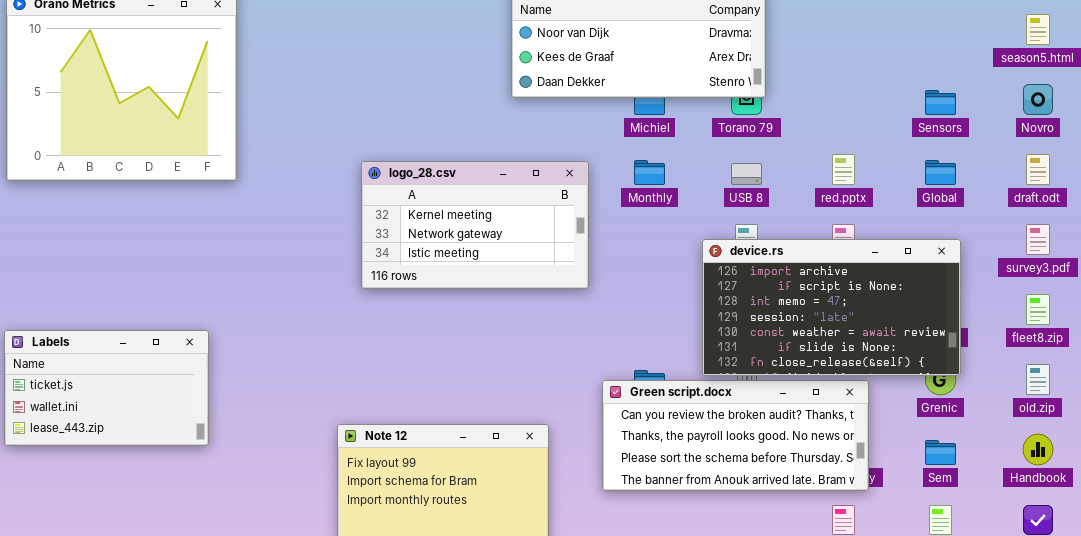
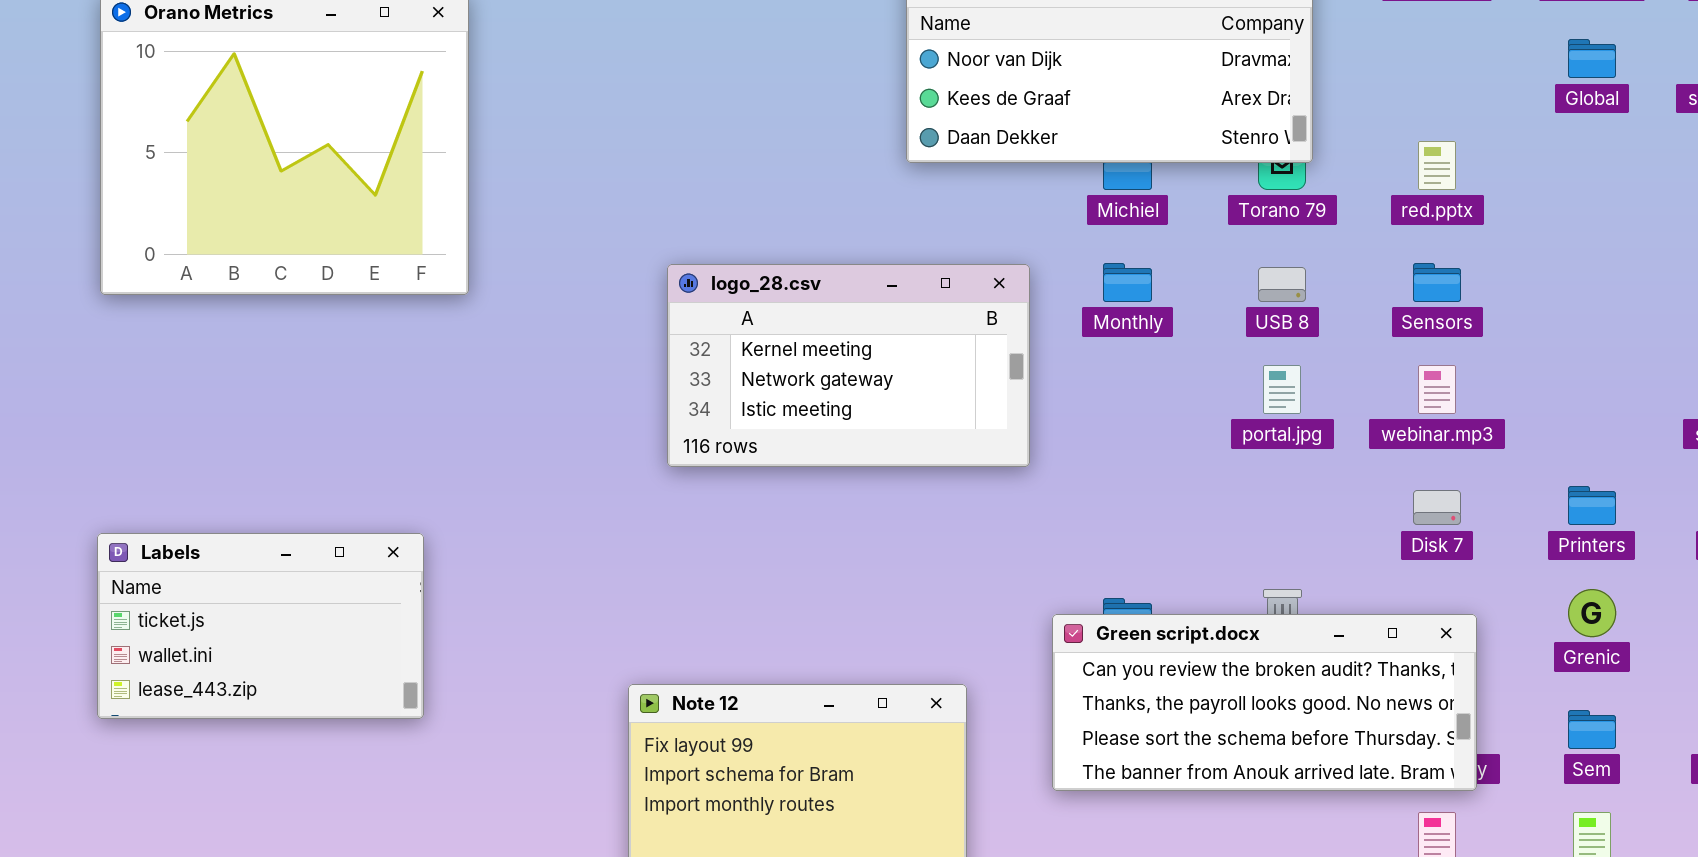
Sensors: [925,90,956,115] -> [1413,263,1461,302], moved
red.pptx: [832,154,855,185] -> [1418,141,1456,190], moved
Global: [925,160,956,185] -> [1568,39,1616,78], moved
device.rs: [702,239,961,376] -> none, closed

